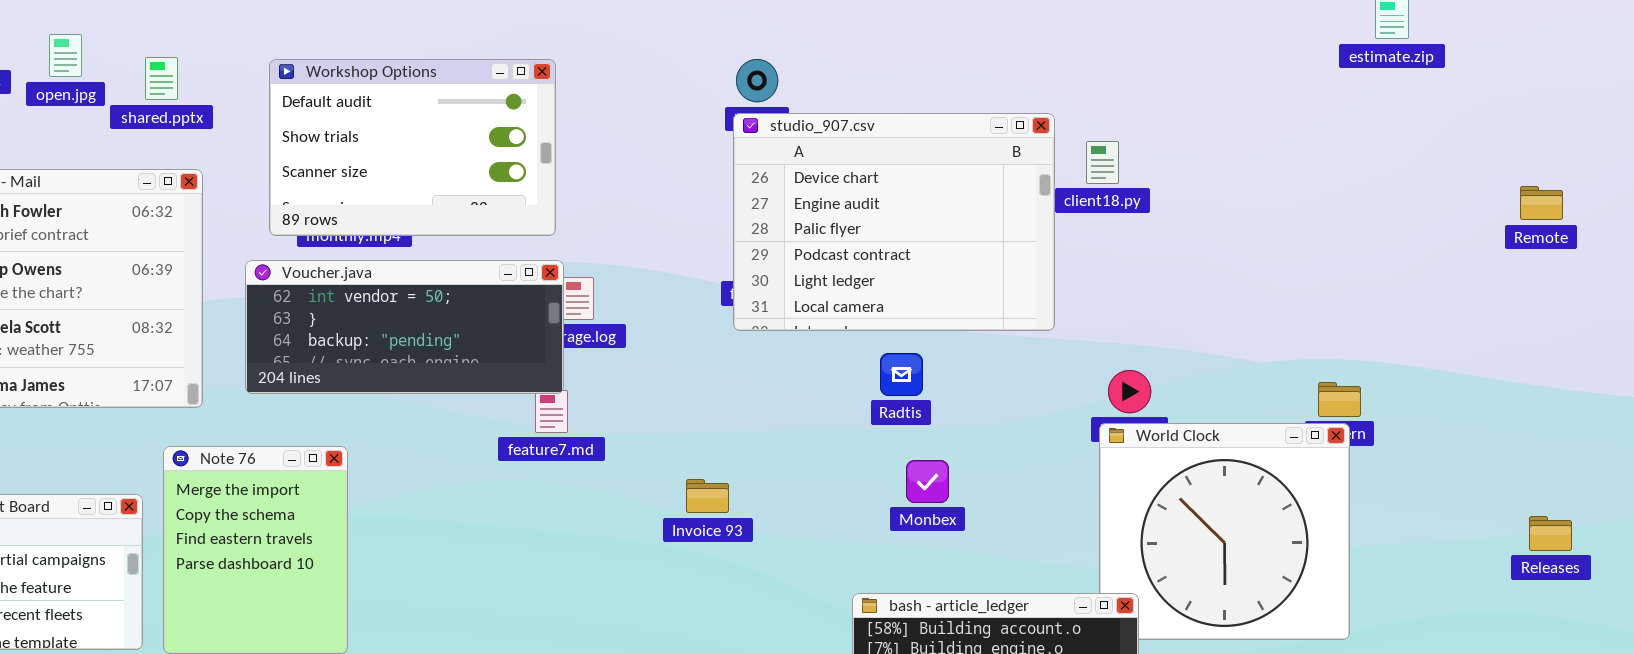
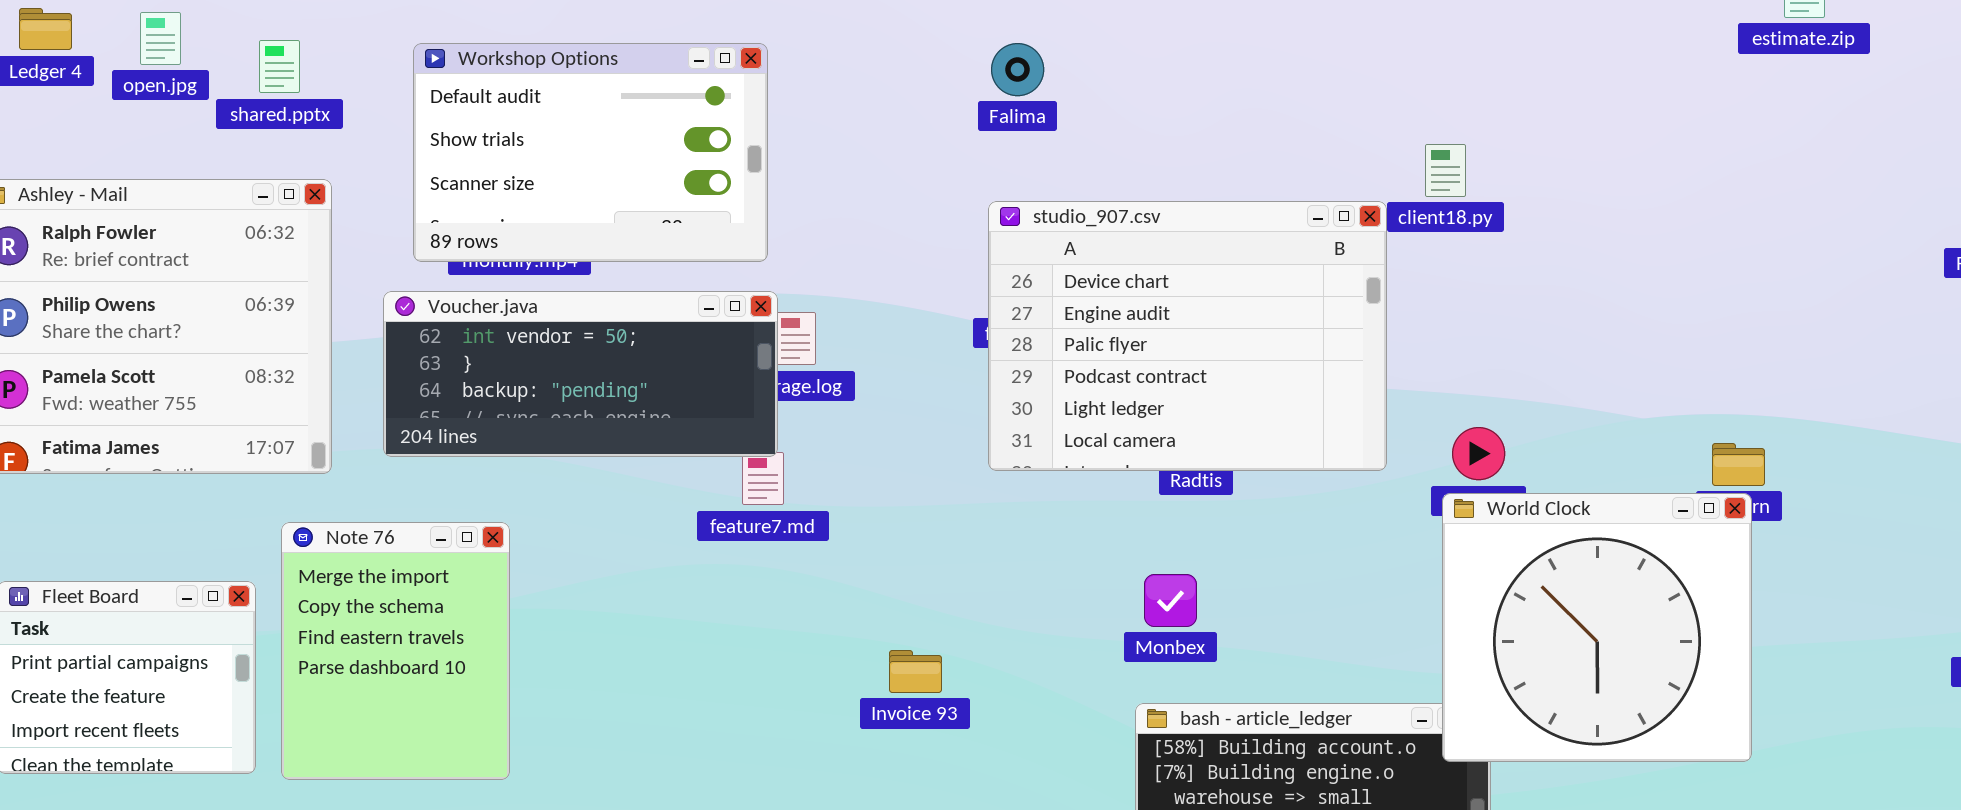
studio_907.csv: [733,113,1055,331] -> [988,201,1387,471], moved
World Clock: [1099,423,1350,640] -> [1442,493,1752,762], raised
Monbex: [906,460,949,503] -> [1144,574,1197,627], moved
Invoice 93: [686,479,729,513] -> [889,650,942,693], moved

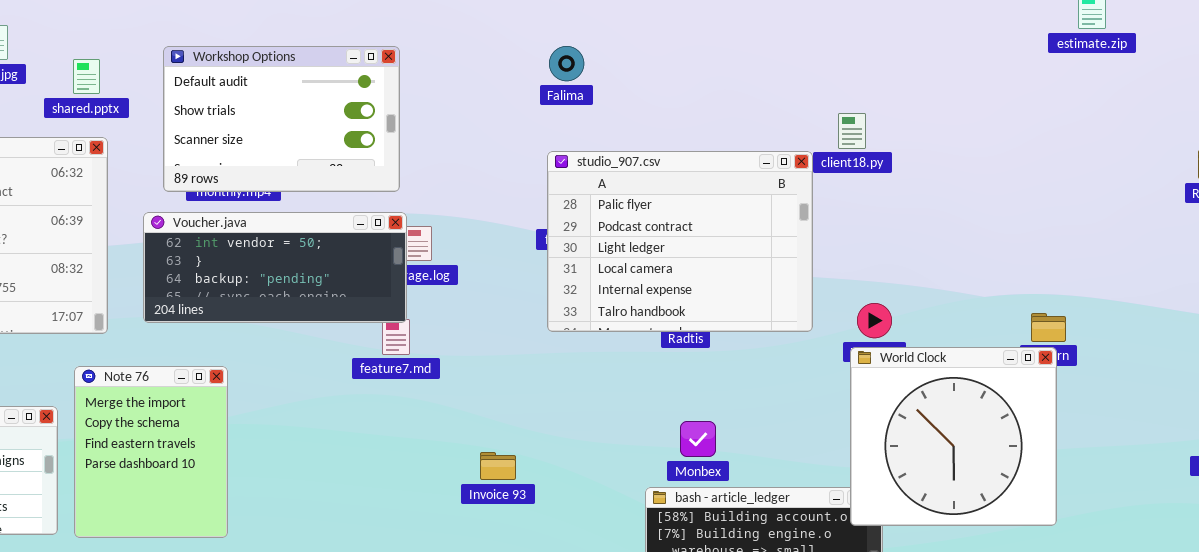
shared.pptx: [259,40,300,93] -> [73,59,100,94], moved
studio_907.csv: [988,201,1387,471] -> [547,151,813,332], scrolled down 2 rows
Monbex: [1144,574,1197,627] -> [680,421,716,457], moved

